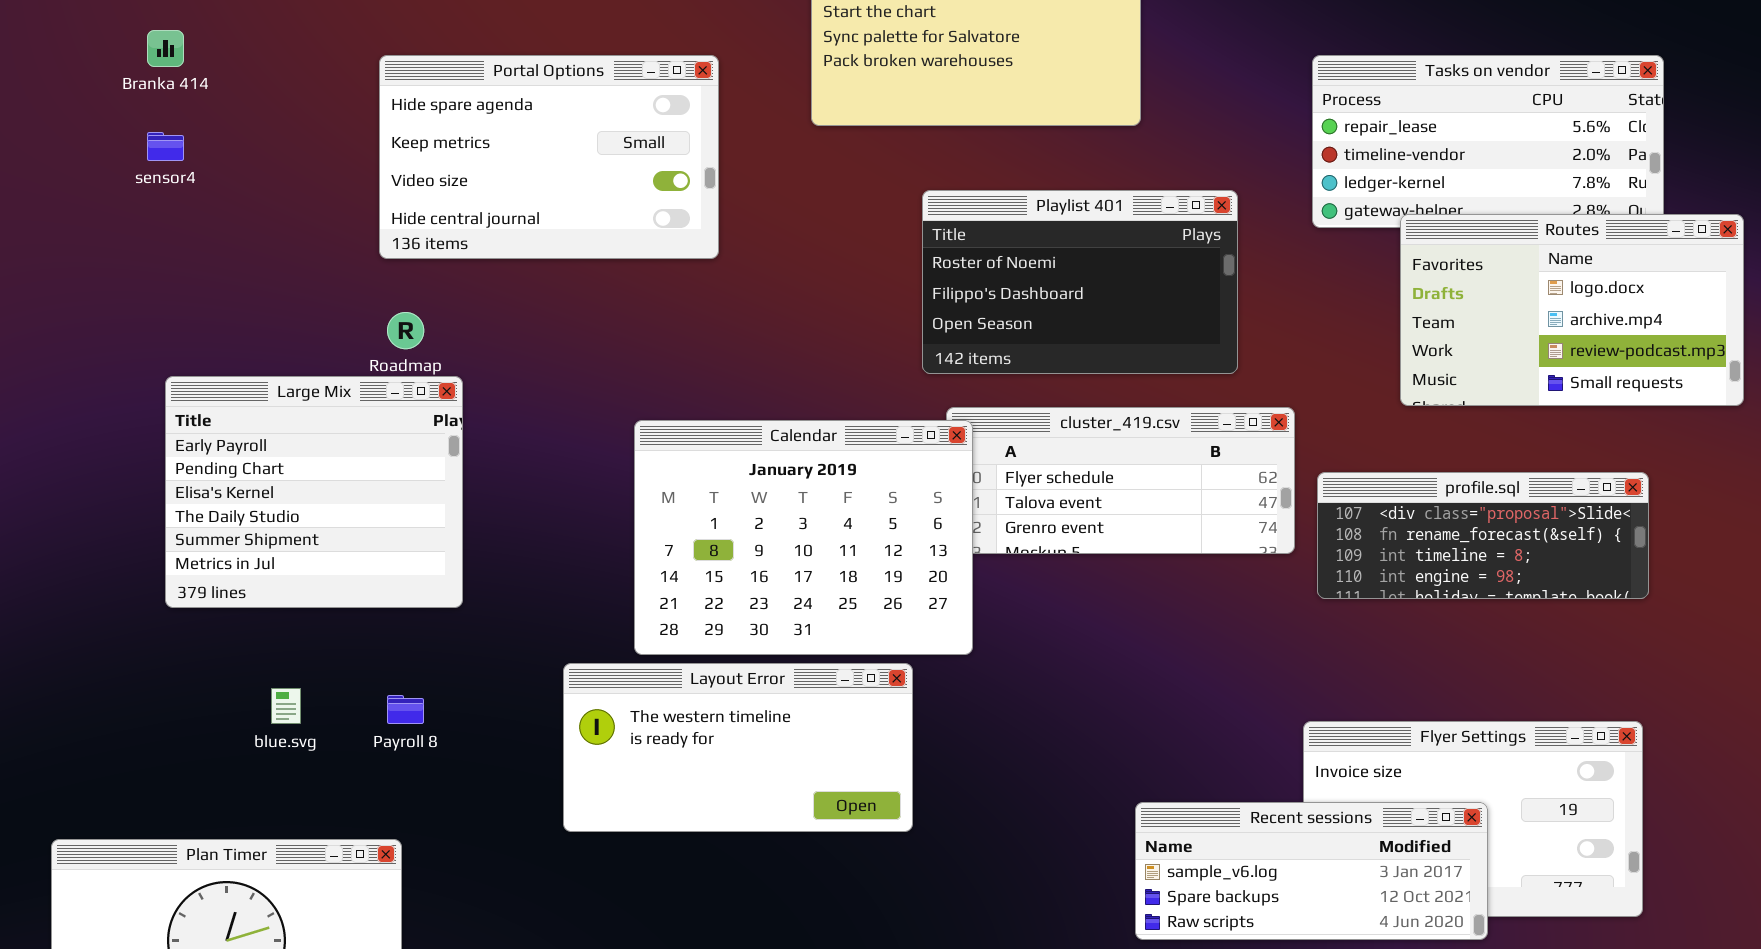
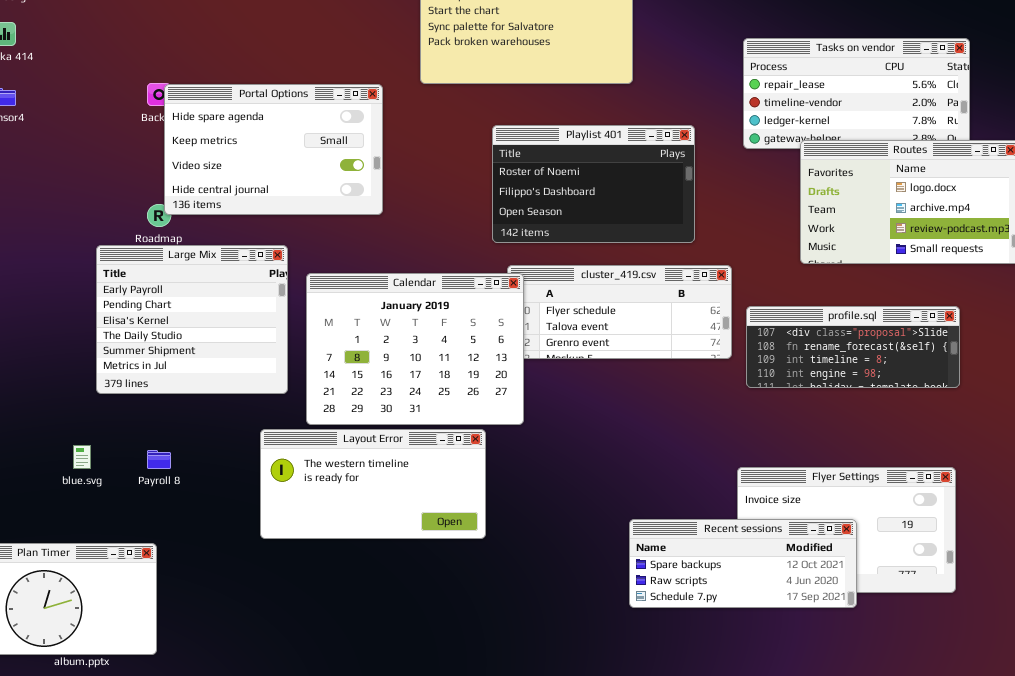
Portal Options: [379,55,719,259] -> [164,84,383,215], moved
Large Mix: [165,376,463,608] -> [96,245,288,394], moved
Recent sessions: [1135,802,1488,940] -> [629,519,857,608], scrolled down 1 row

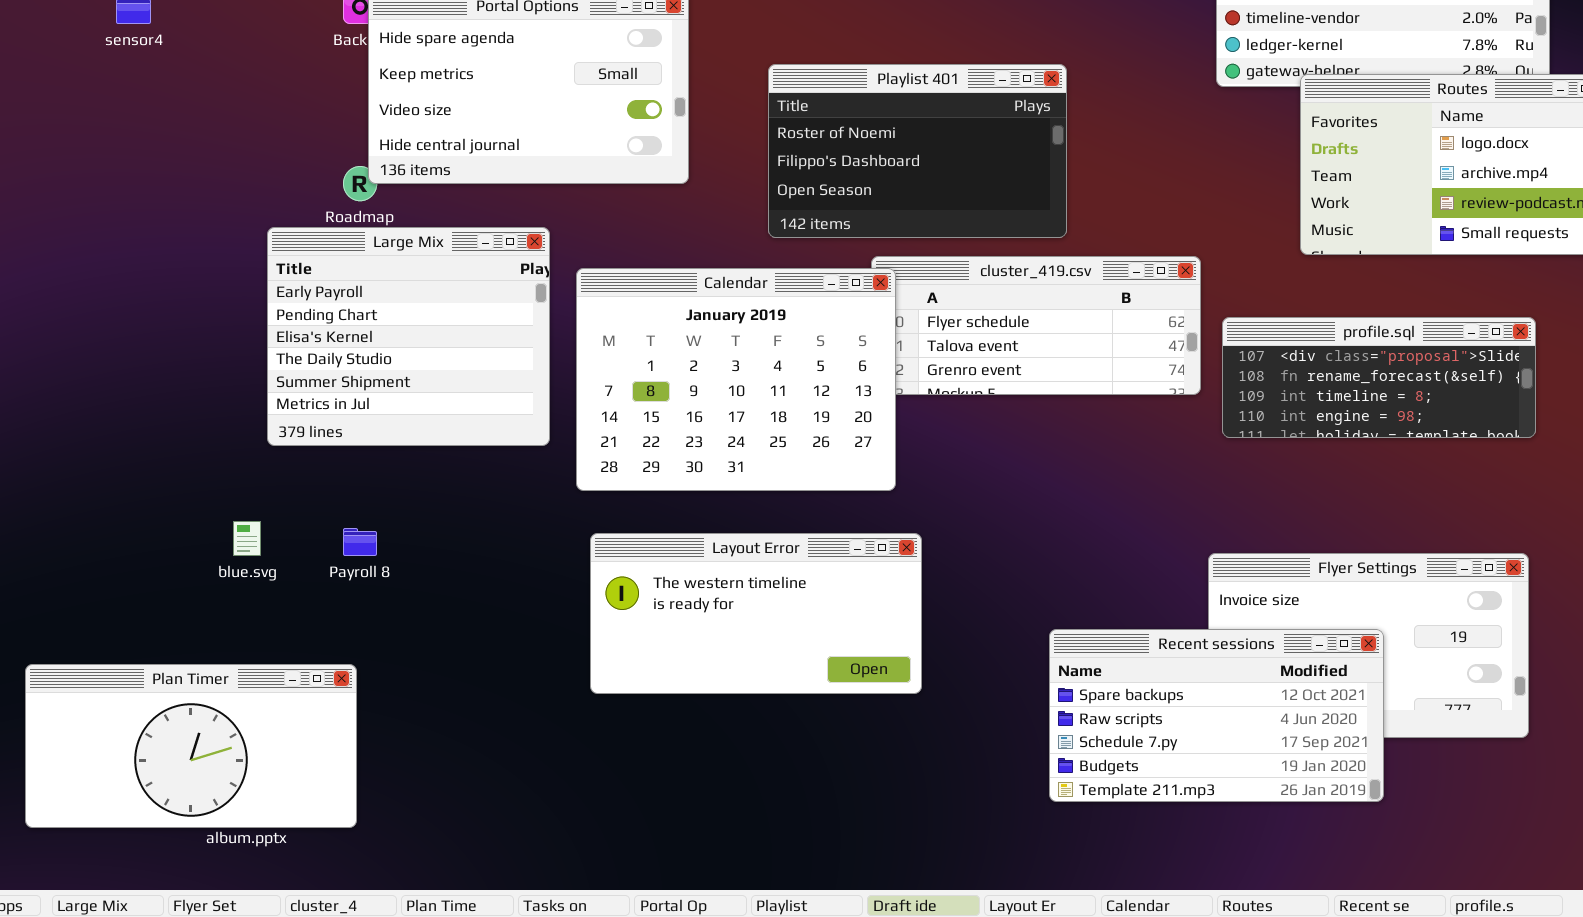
Playlist 401: [492,125,695,243] -> [768,64,1067,238], moved
Layout Error: [260,429,486,539] -> [590,533,922,694], moved
Recent sessions: [629,519,857,608] -> [1049,629,1384,802], resized

